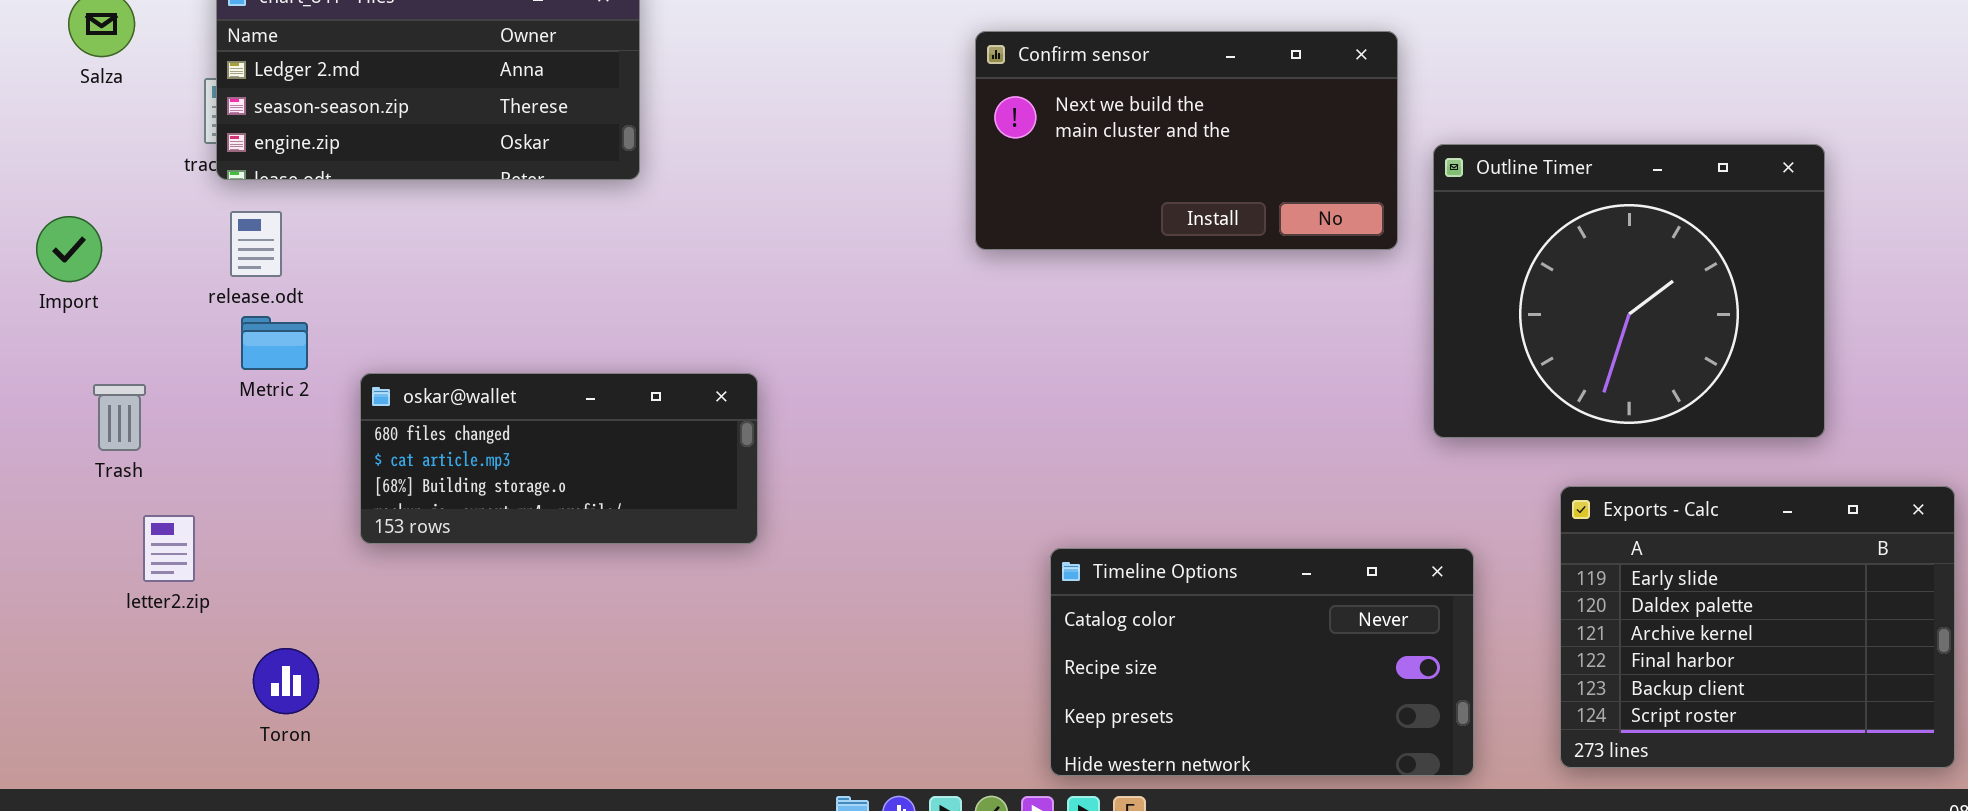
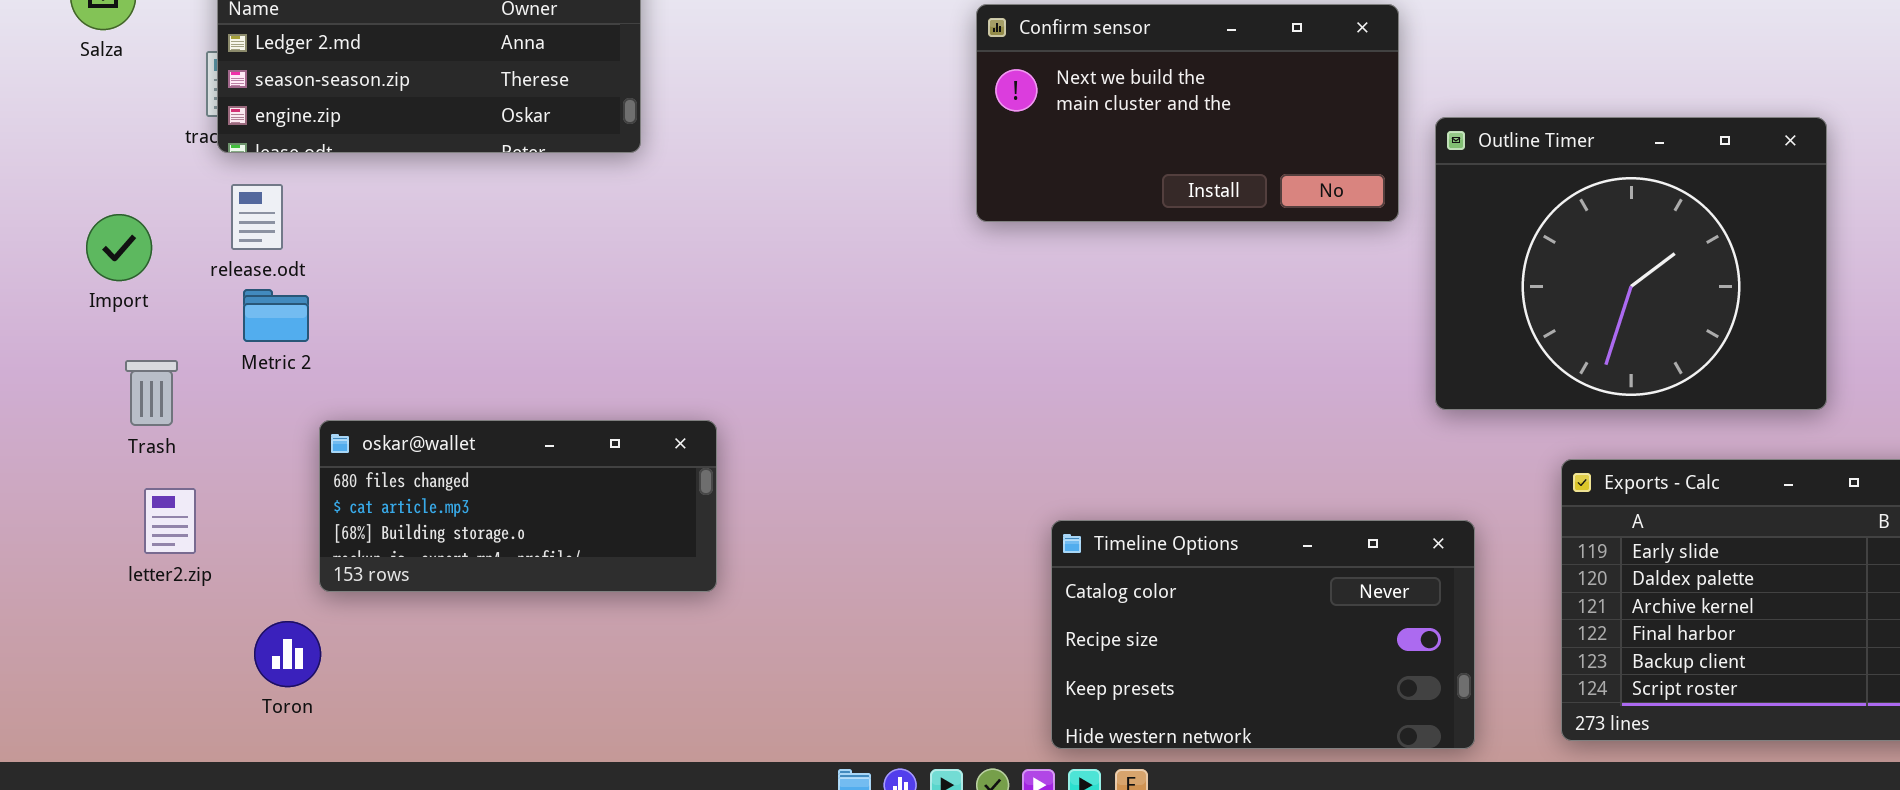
Import: [36,216,102,282] -> [86,214,152,281], moved
oskar@wallet: [360,373,758,544] -> [319,420,717,592], moved
Trash: [93,384,146,451] -> [125,360,178,426], moved

